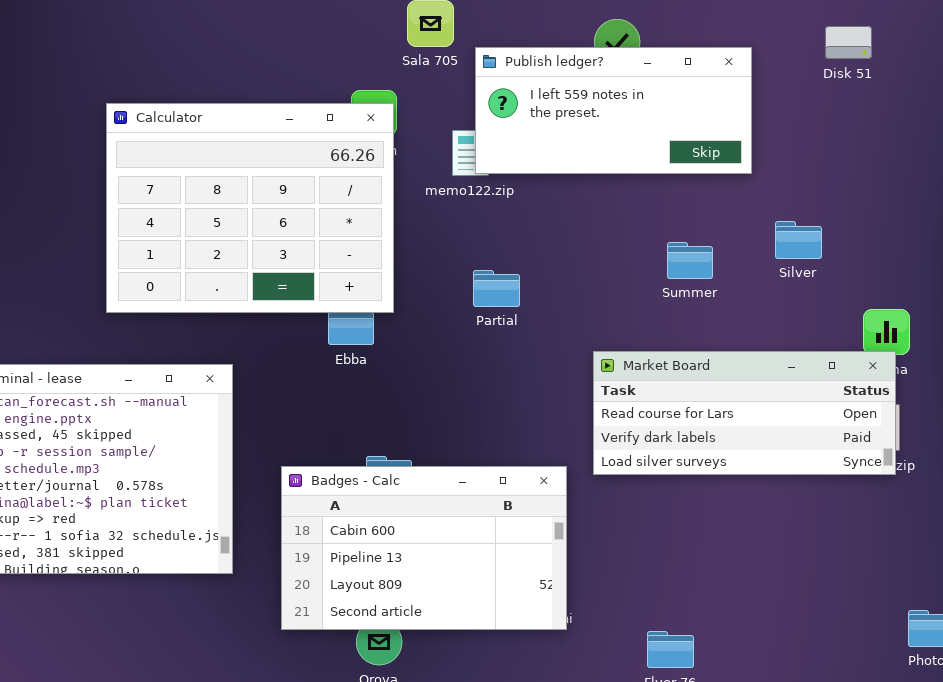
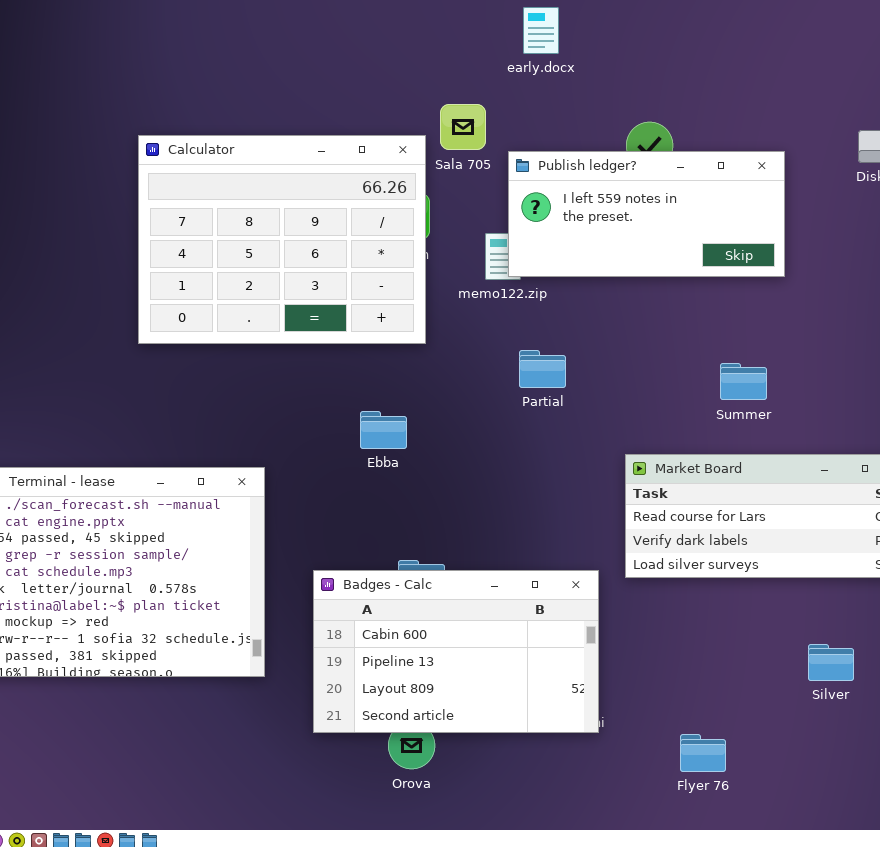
Calculator: [106,103,394,313] -> [138,135,426,344], moved
Silver: [775,221,822,259] -> [808,644,854,681], moved
Summer: [667,242,713,279] -> [720,363,767,400], moved
Partial: [473,270,520,307] -> [519,350,566,388], moved

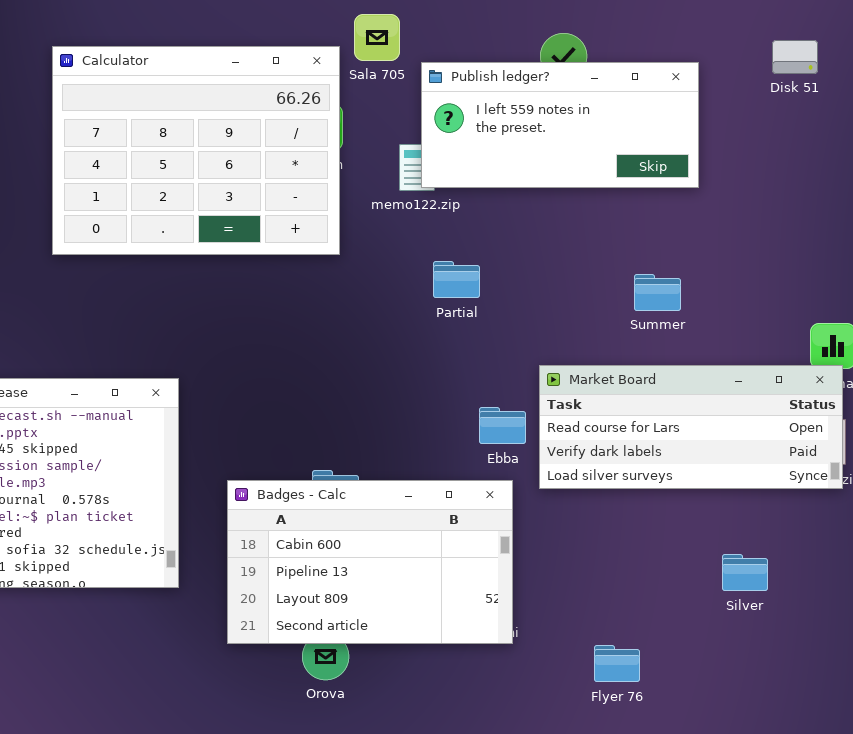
Ebba: [360,411,407,449] -> [479,407,526,444], moved

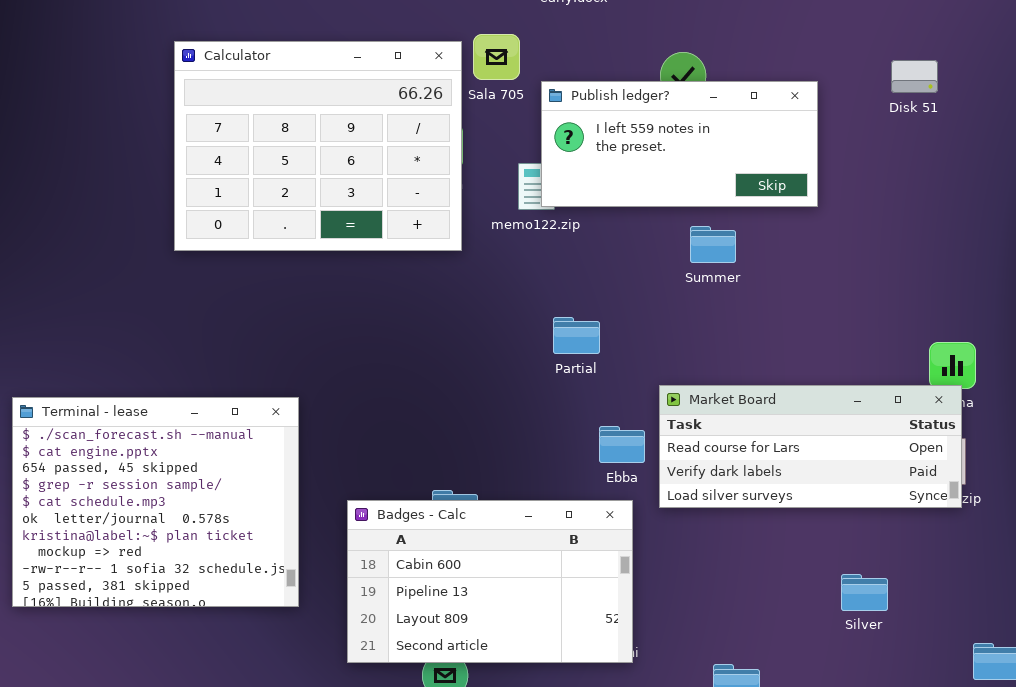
Calculator: [52,46,340,255] -> [174,41,462,251], moved
Partial: [433,261,480,298] -> [553,317,600,354], moved
Summer: [634,274,681,311] -> [690,226,736,263], moved

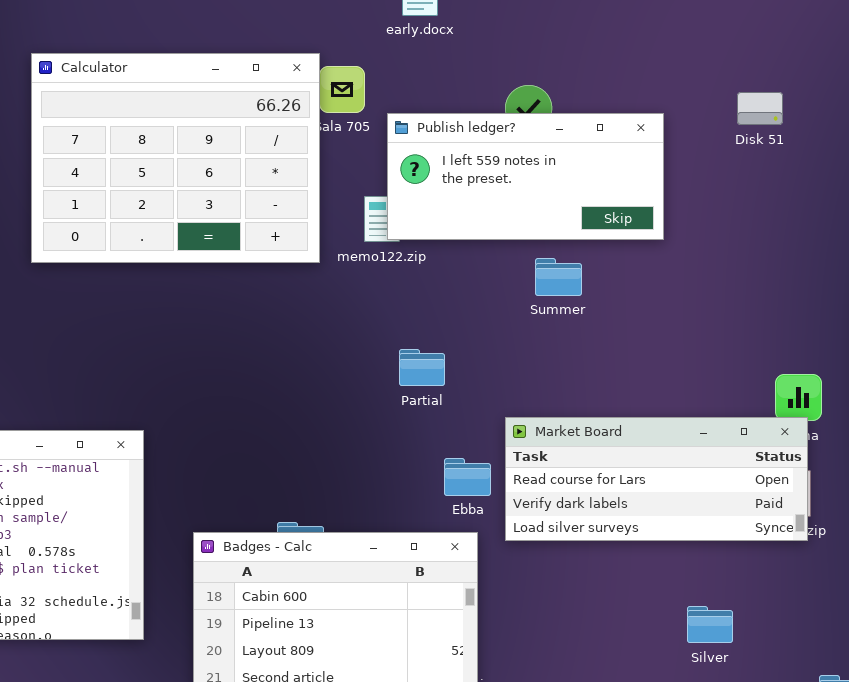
Calculator: [174,41,462,251] -> [31,53,320,263], moved

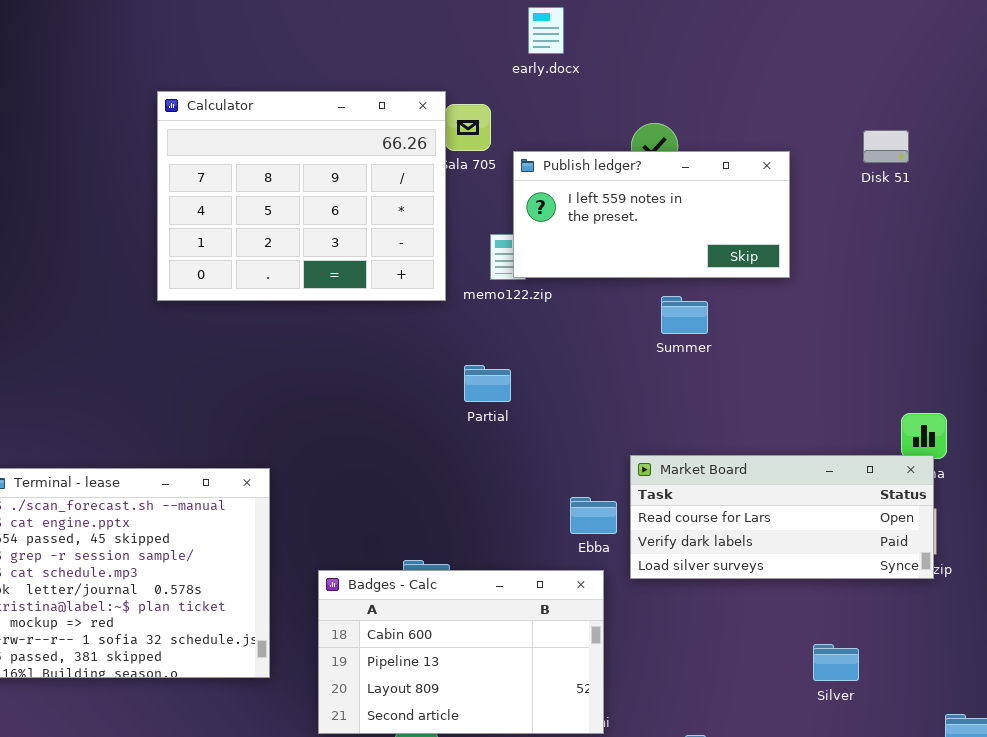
Partial: [399,349,445,386] -> [464,365,511,402], moved

